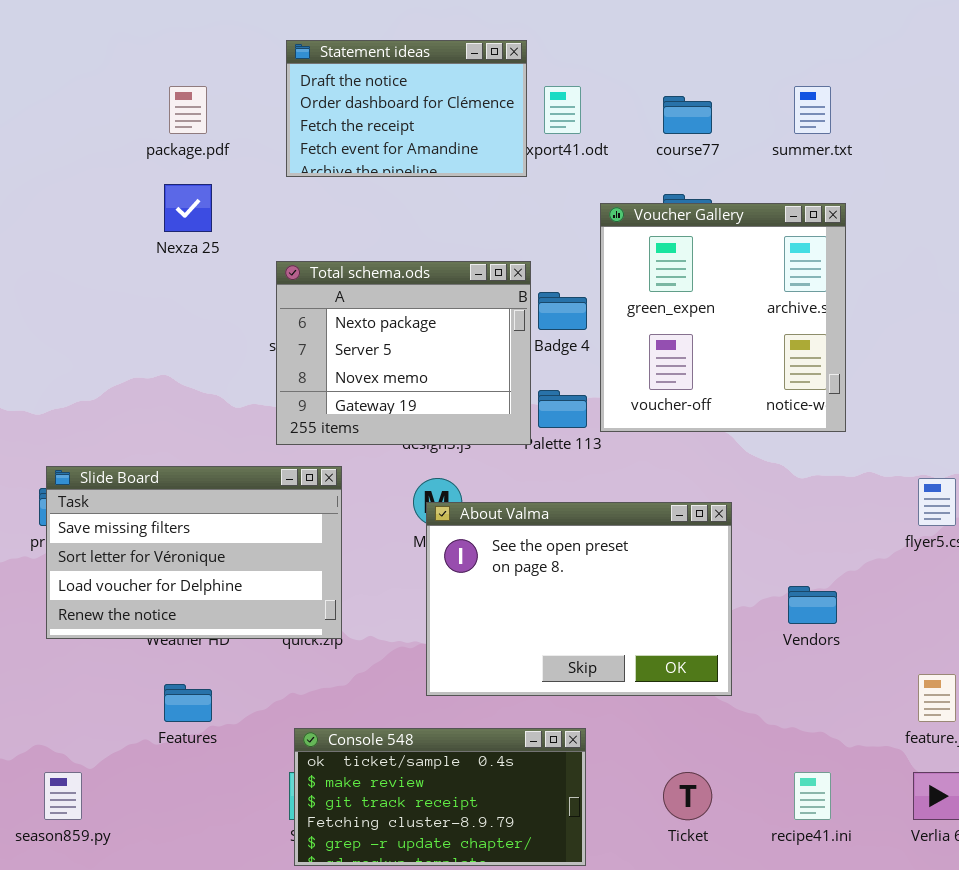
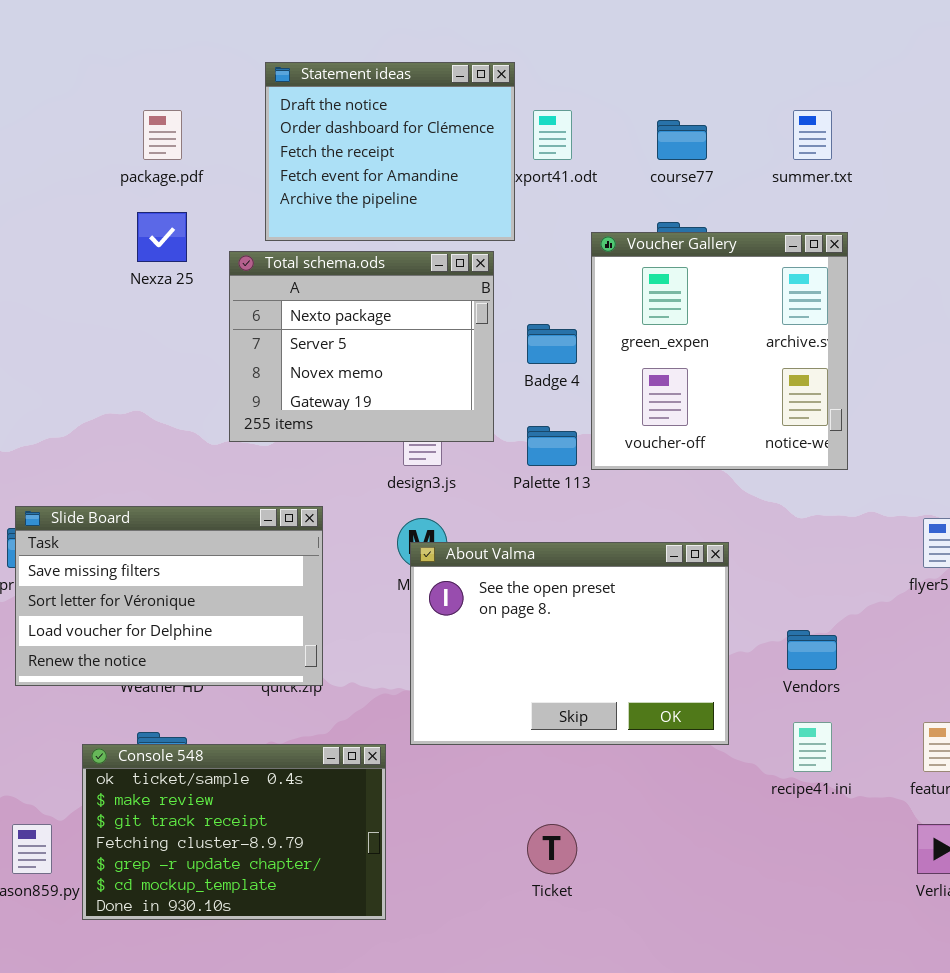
Statement ideas: [286,40,527,177] -> [265,62,515,241], resized
Total schema.ods: [276,261,531,445] -> [229,251,494,442], moved
Console 548: [294,728,586,866] -> [82,744,386,920], moved, resized
Ticket: [663,772,712,820] -> [527,824,577,874], moved
recipe41.ini: [794,772,831,820] -> [793,722,832,772], moved

